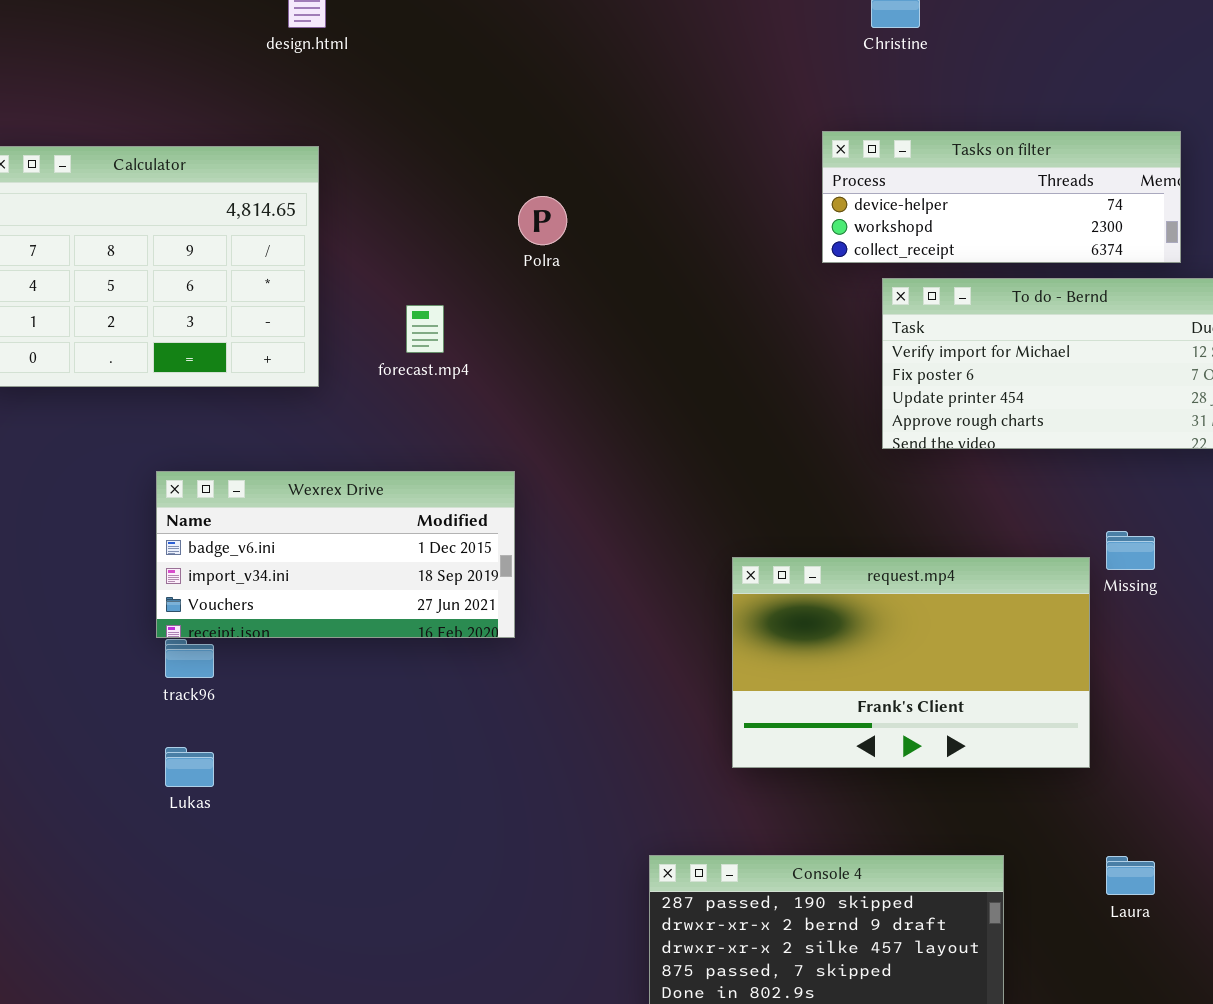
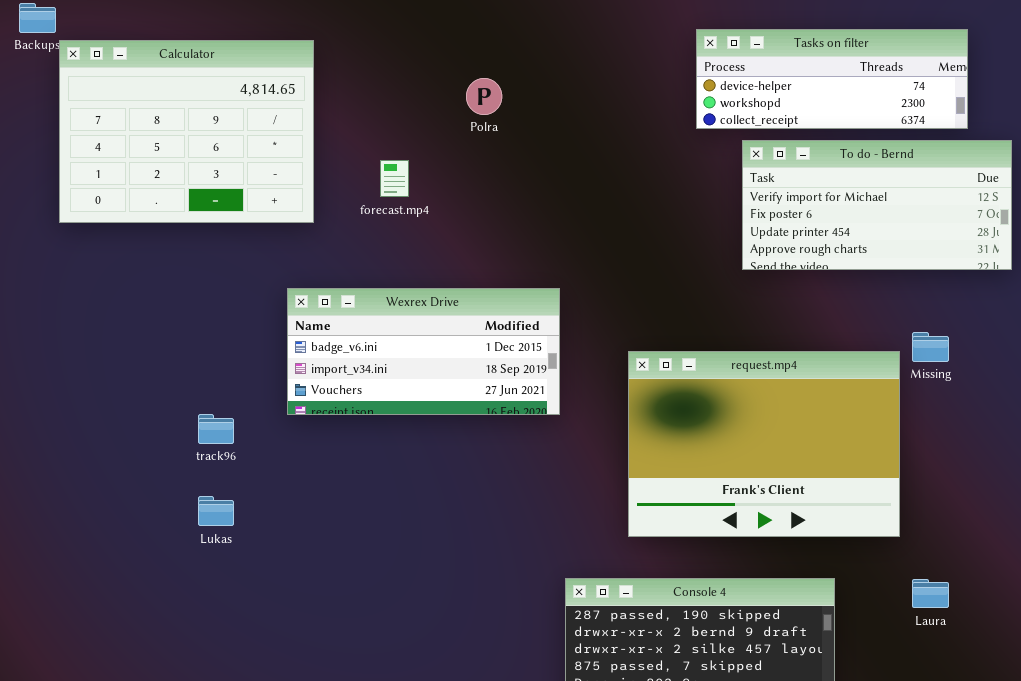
Wexrex Drive: [156,471,515,638] -> [287,288,560,415], moved
request.mp4: [732,557,1090,768] -> [628,351,900,537], resized

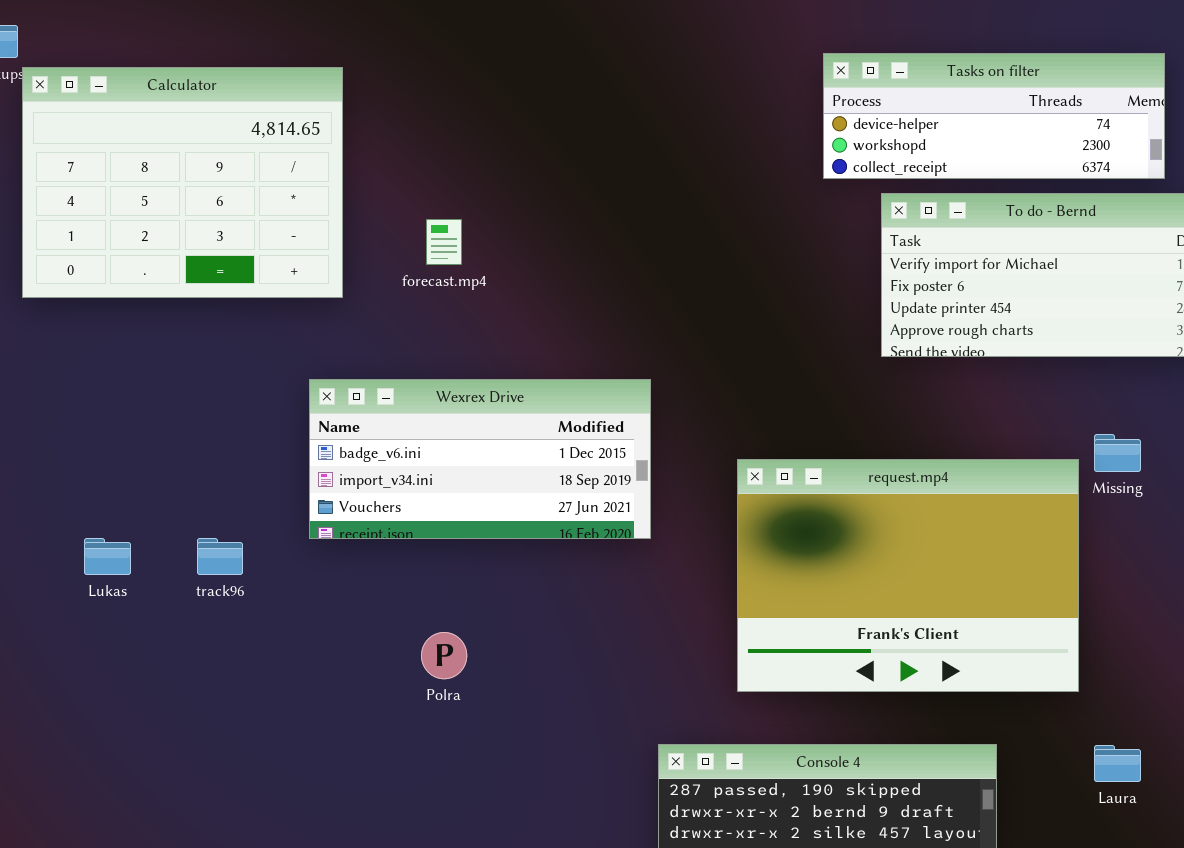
Polra: [466,78,502,115] -> [421,632,467,679], moved
Lukas: [198,496,234,526] -> [84,538,131,575], moved

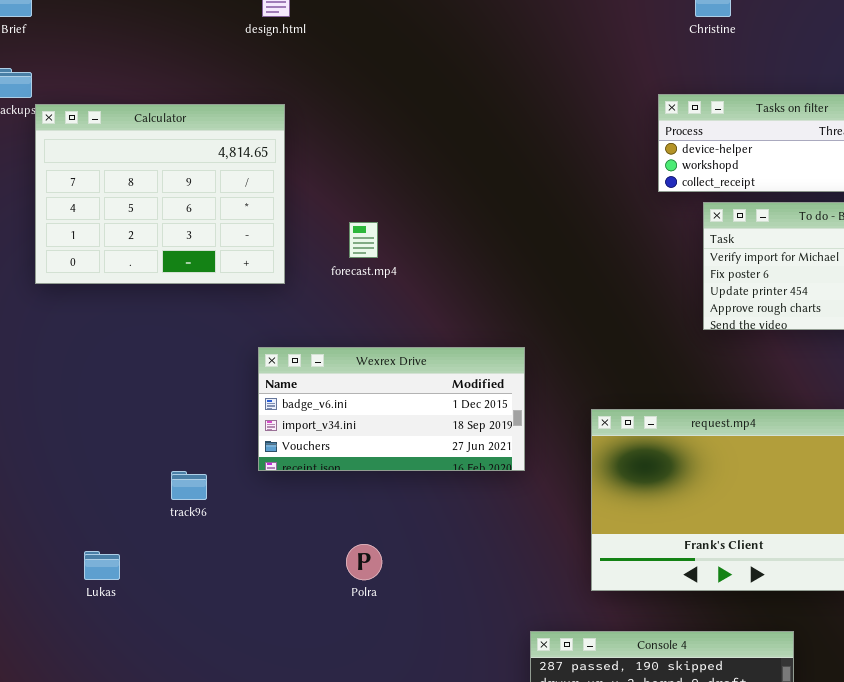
Lukas: [84,538,131,575] -> [84,551,120,580], moved

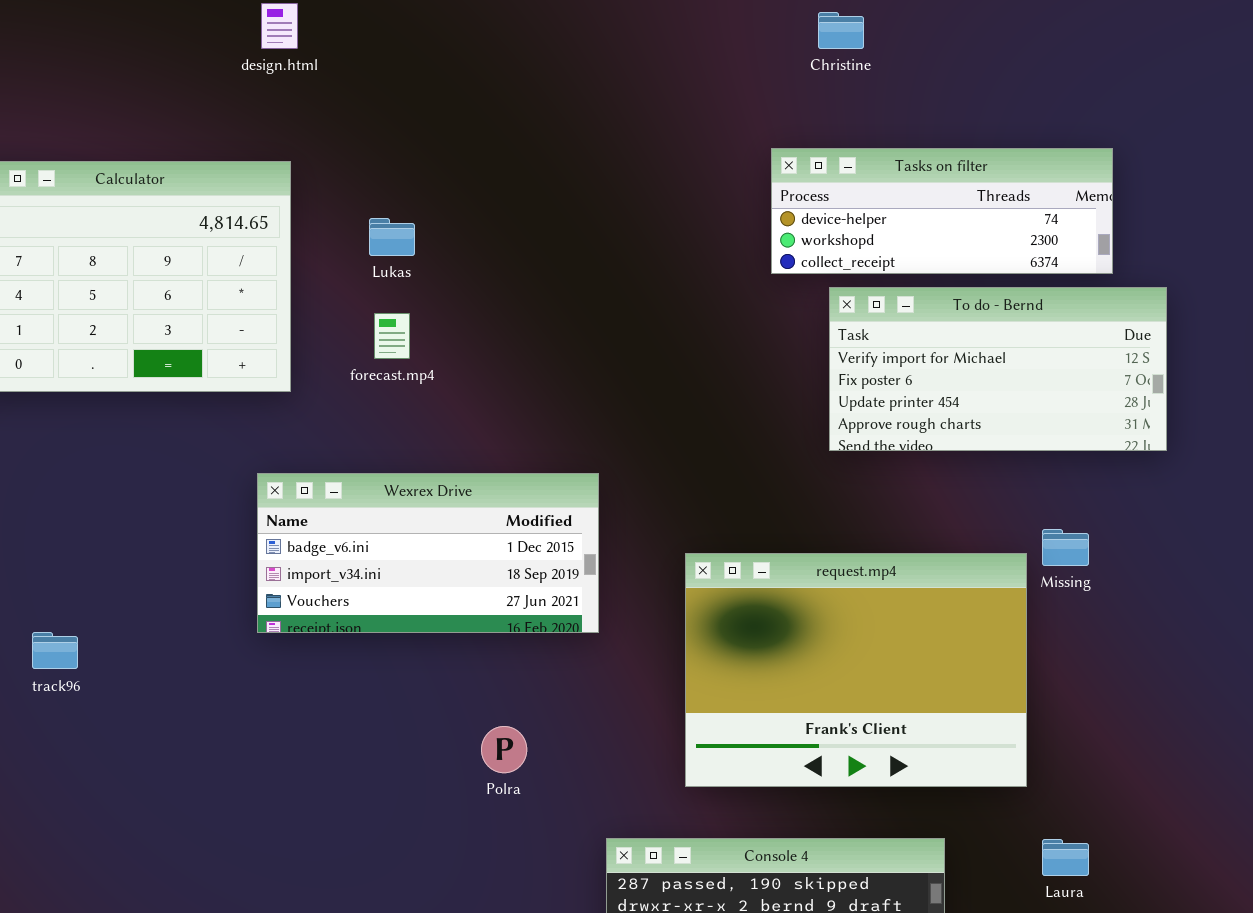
track96: [171,471,207,500] -> [32,632,78,669], moved
Polra: [346,544,382,580] -> [481,726,527,773], moved
Lukas: [84,551,120,580] -> [369,218,415,256], moved

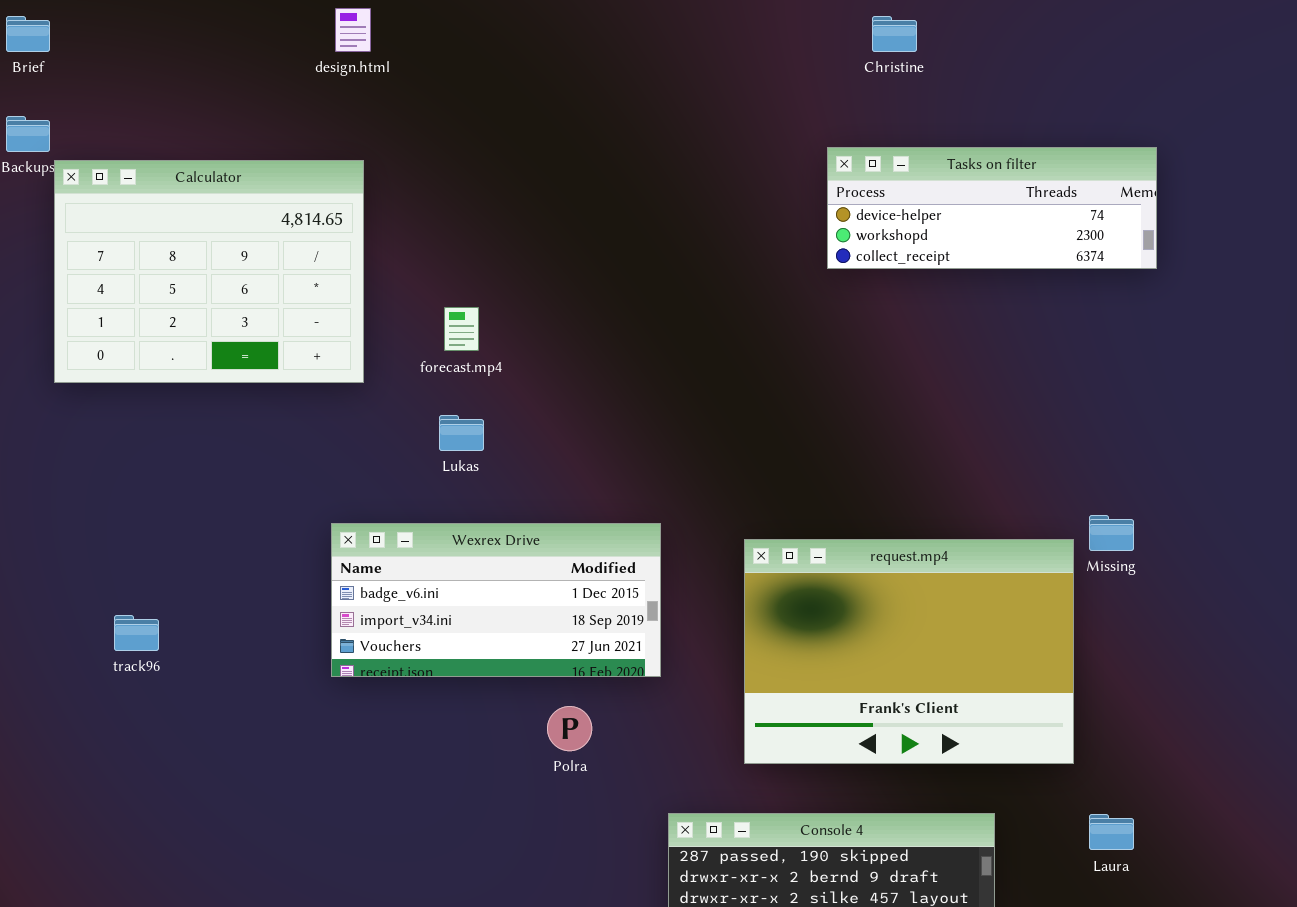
Lukas: [369,218,415,256] -> [439,415,484,451], moved
To do - Bernd: [829,287,1167,451] -> none, closed
Wexrex Drive: [257,473,599,633] -> [331,523,661,677], moved

